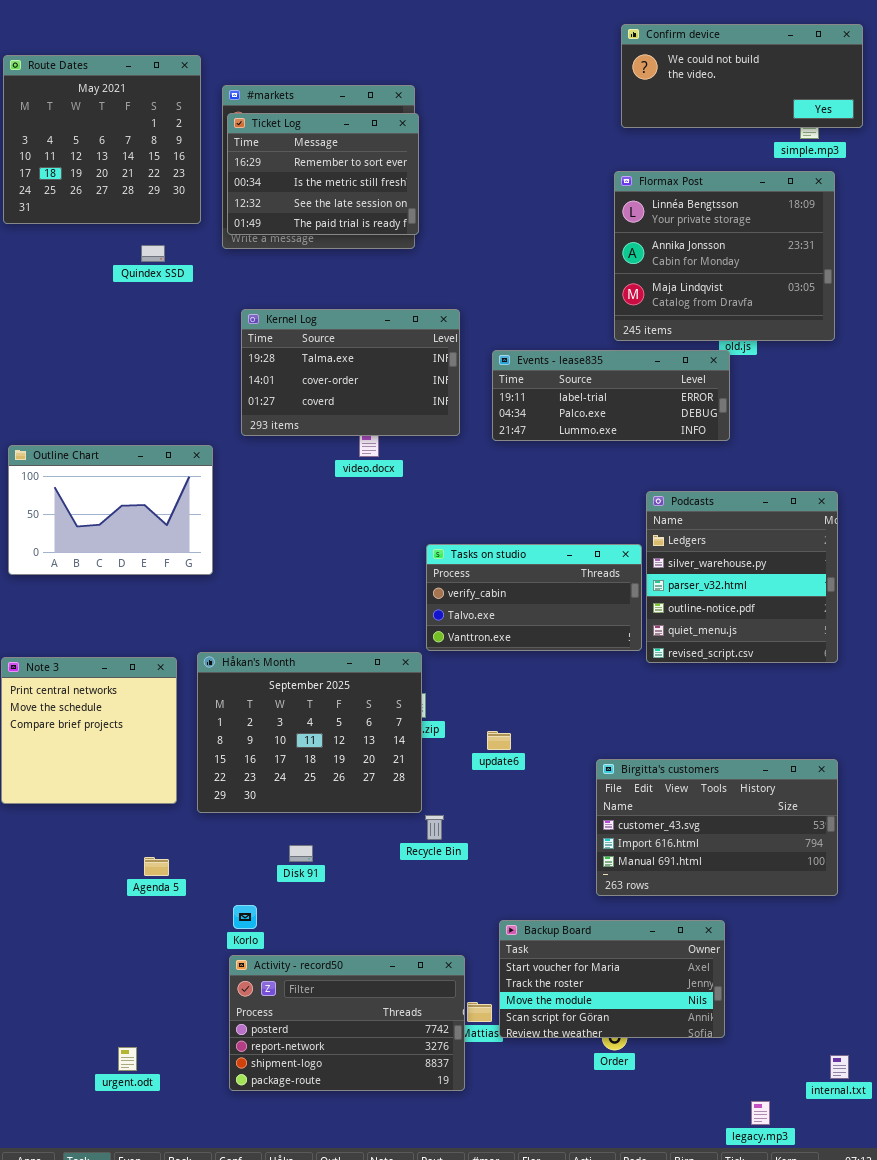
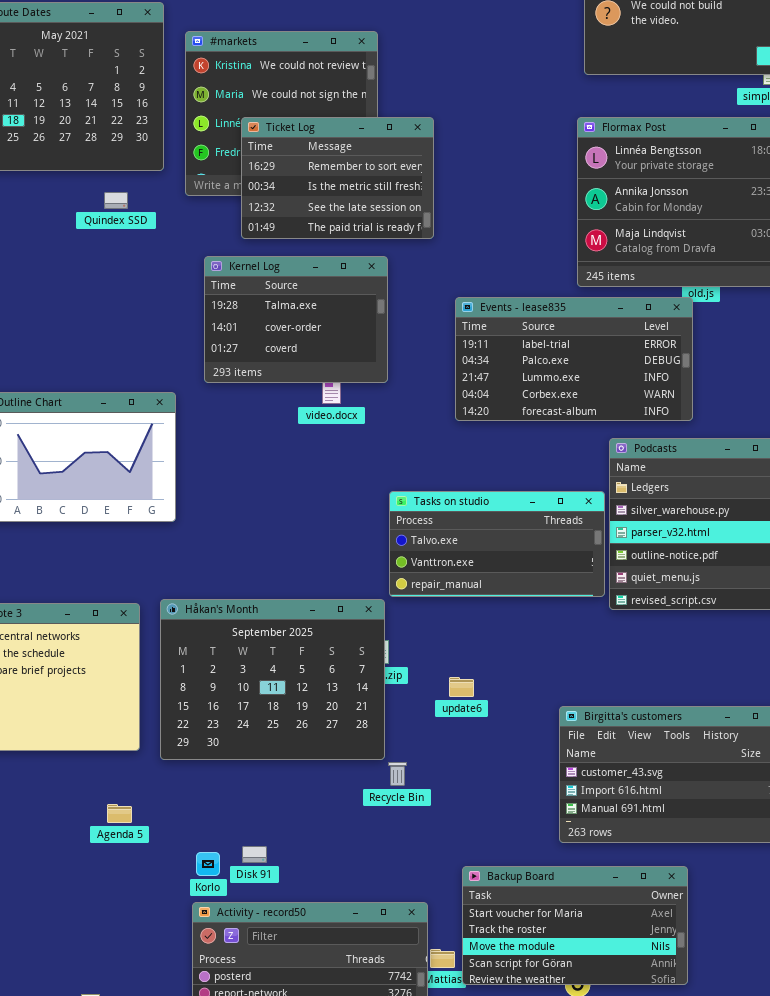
Ticket Log: [227,113,419,235] -> [241,117,434,239], moved
Kernel Log: [241,309,460,436] -> [204,256,388,383], resized
Events - lease835: [492,350,730,441] -> [455,297,693,421], resized
Tasks on studio: [426,544,642,651] -> [389,491,605,597], scrolled down 1 row
Disk 91: [289,845,313,862] -> [242,846,267,863], moved

